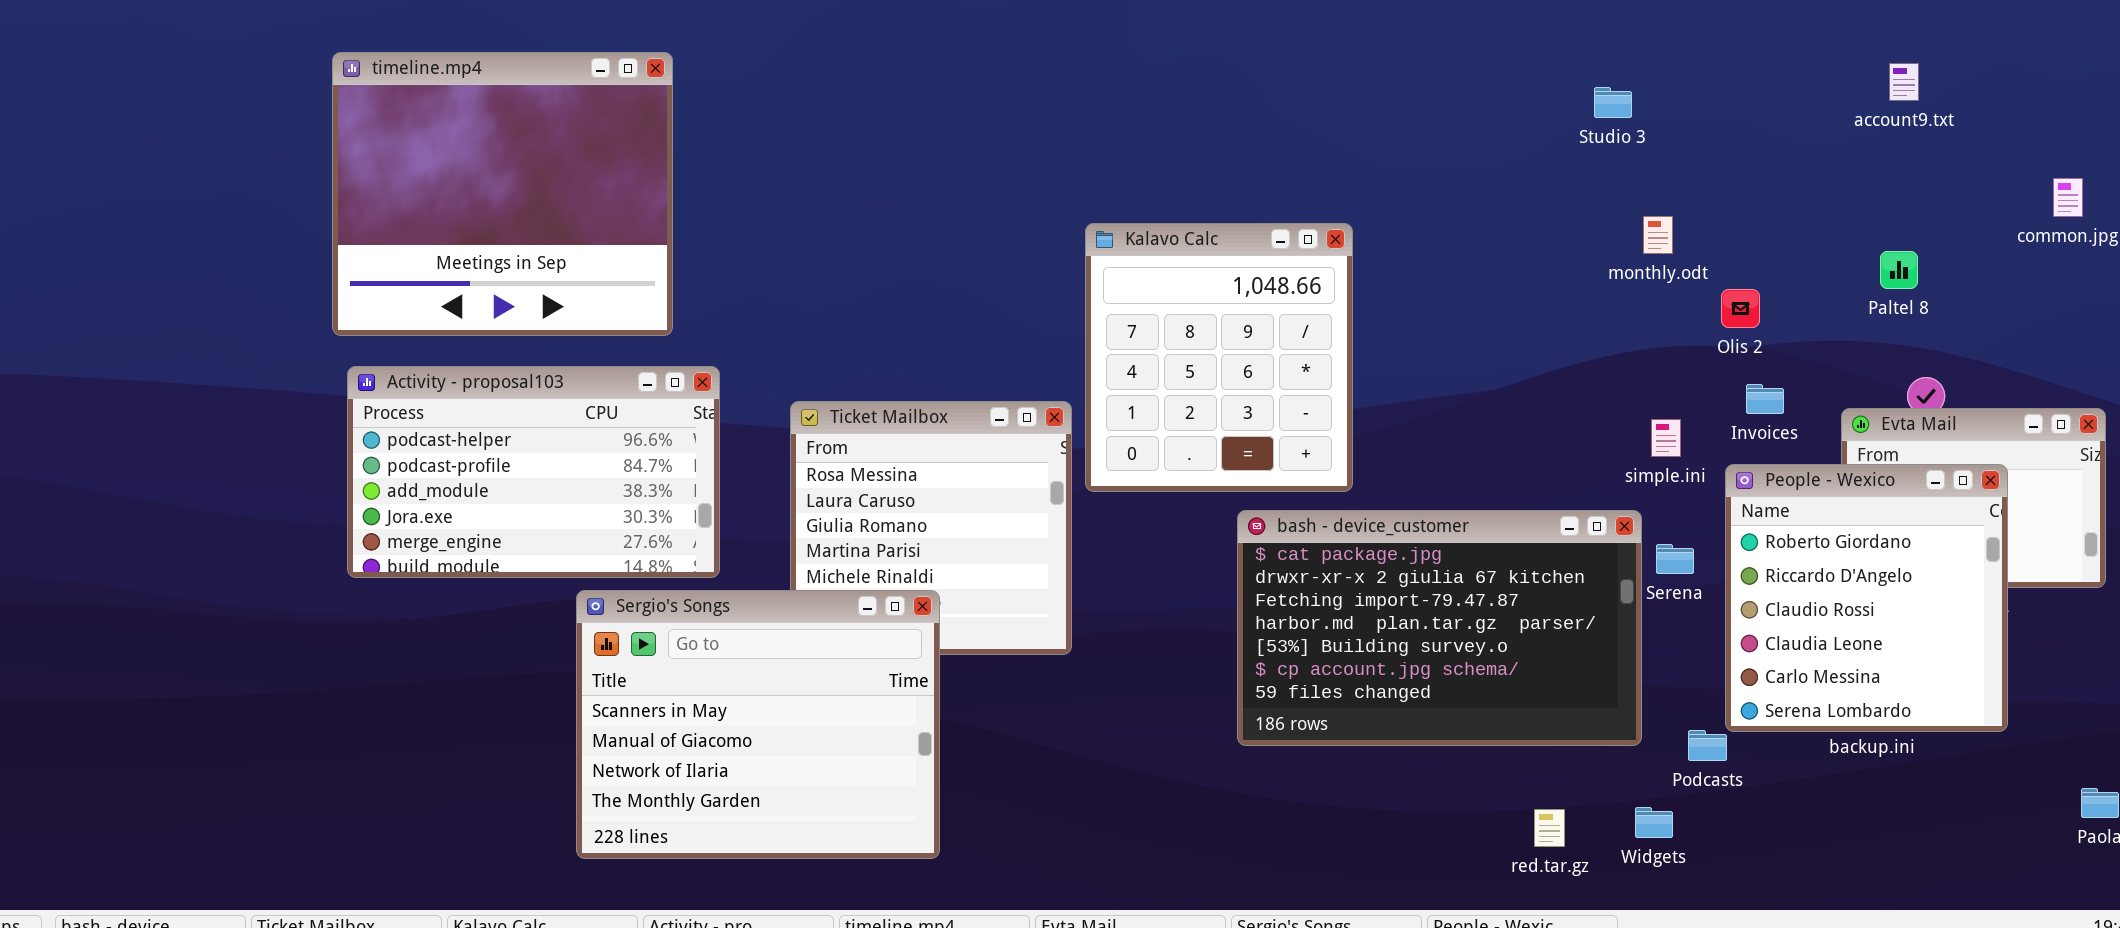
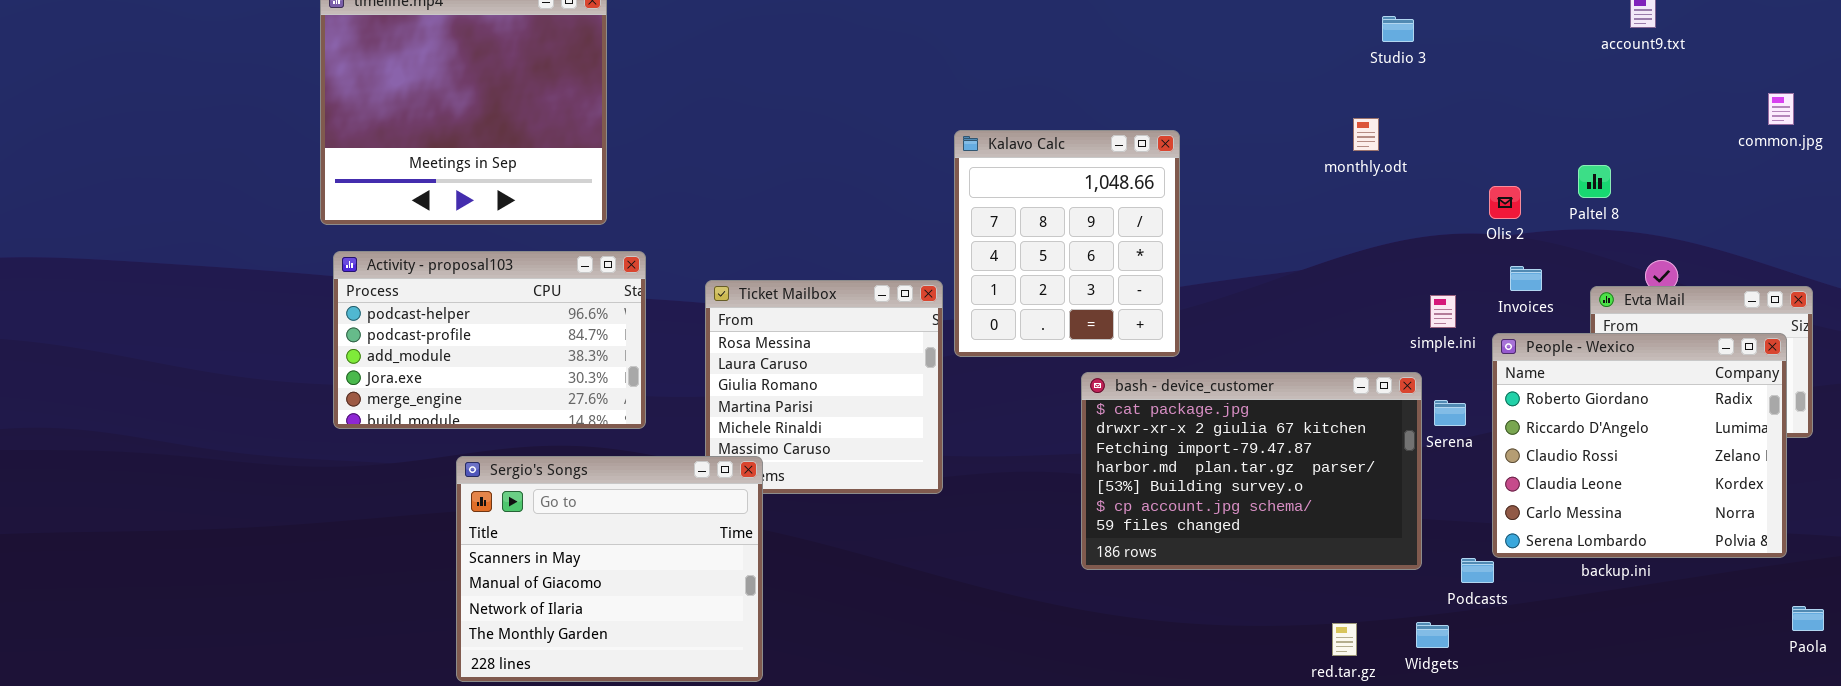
monthly.odt: [1643,216,1673,254] -> [1353,118,1379,151], moved
Paltel 8: [1880,251,1918,289] -> [1578,165,1611,198], moved
People - Wexico: [1725,464,2008,732] -> [1492,333,1787,558], resized
Sergio's Songs: [576,590,940,859] -> [456,456,763,682], moved

